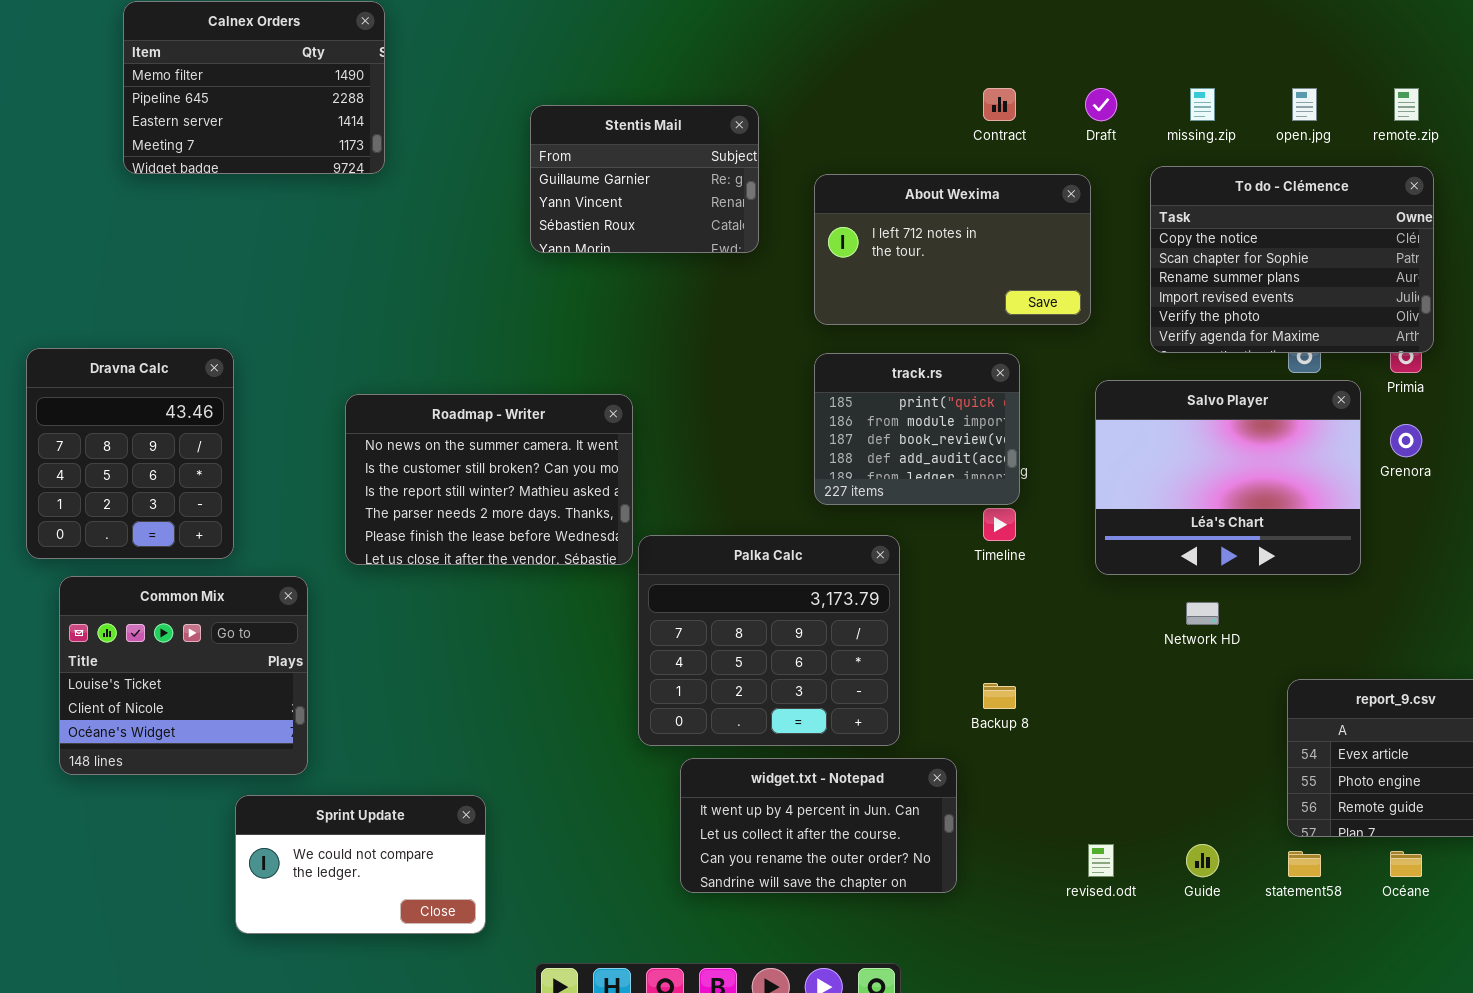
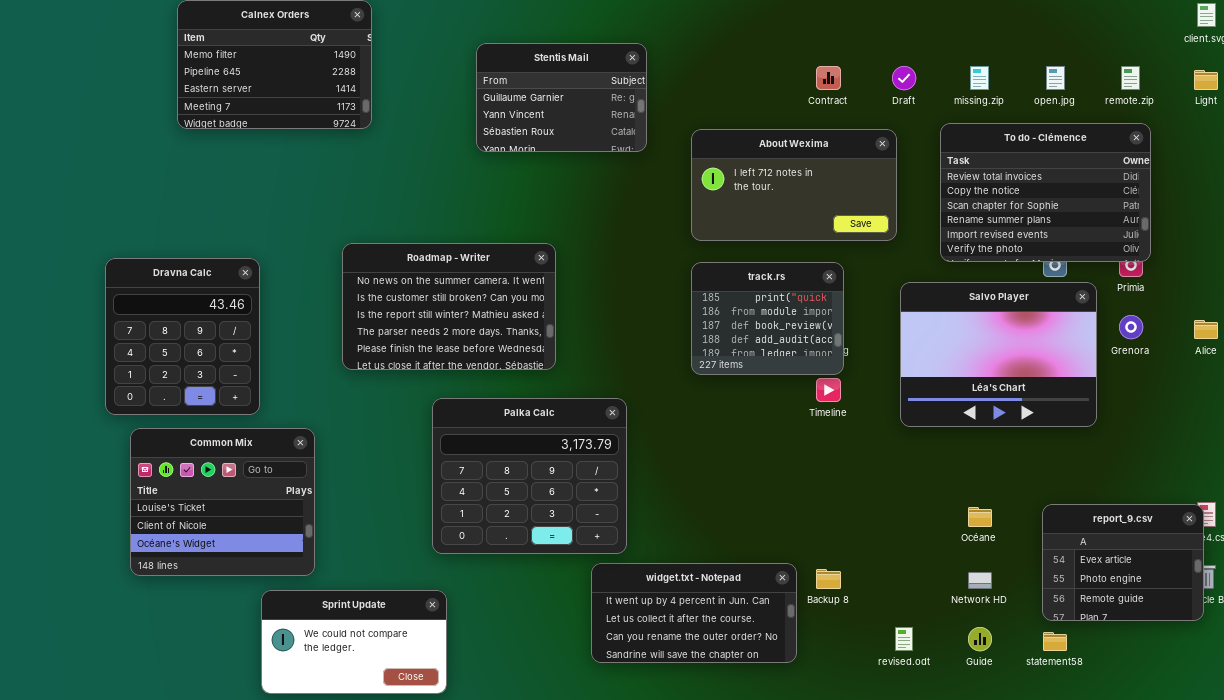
Stentis Mail: [530,105,759,253] -> [476,43,647,152], moved
To do - Clémence: [1150,166,1434,353] -> [940,123,1151,262], scrolled up 1 row
Roadmap - Writer: [345,394,633,565] -> [342,243,556,370], moved
Palka Calc: [638,535,900,746] -> [432,398,627,554], moved
Network HD: [1186,602,1219,625] -> [968,572,992,589], moved
Backup 8: [983,683,1016,709] -> [816,569,841,589], moved
Océane: [1390,851,1422,877] -> [968,507,992,527], moved

